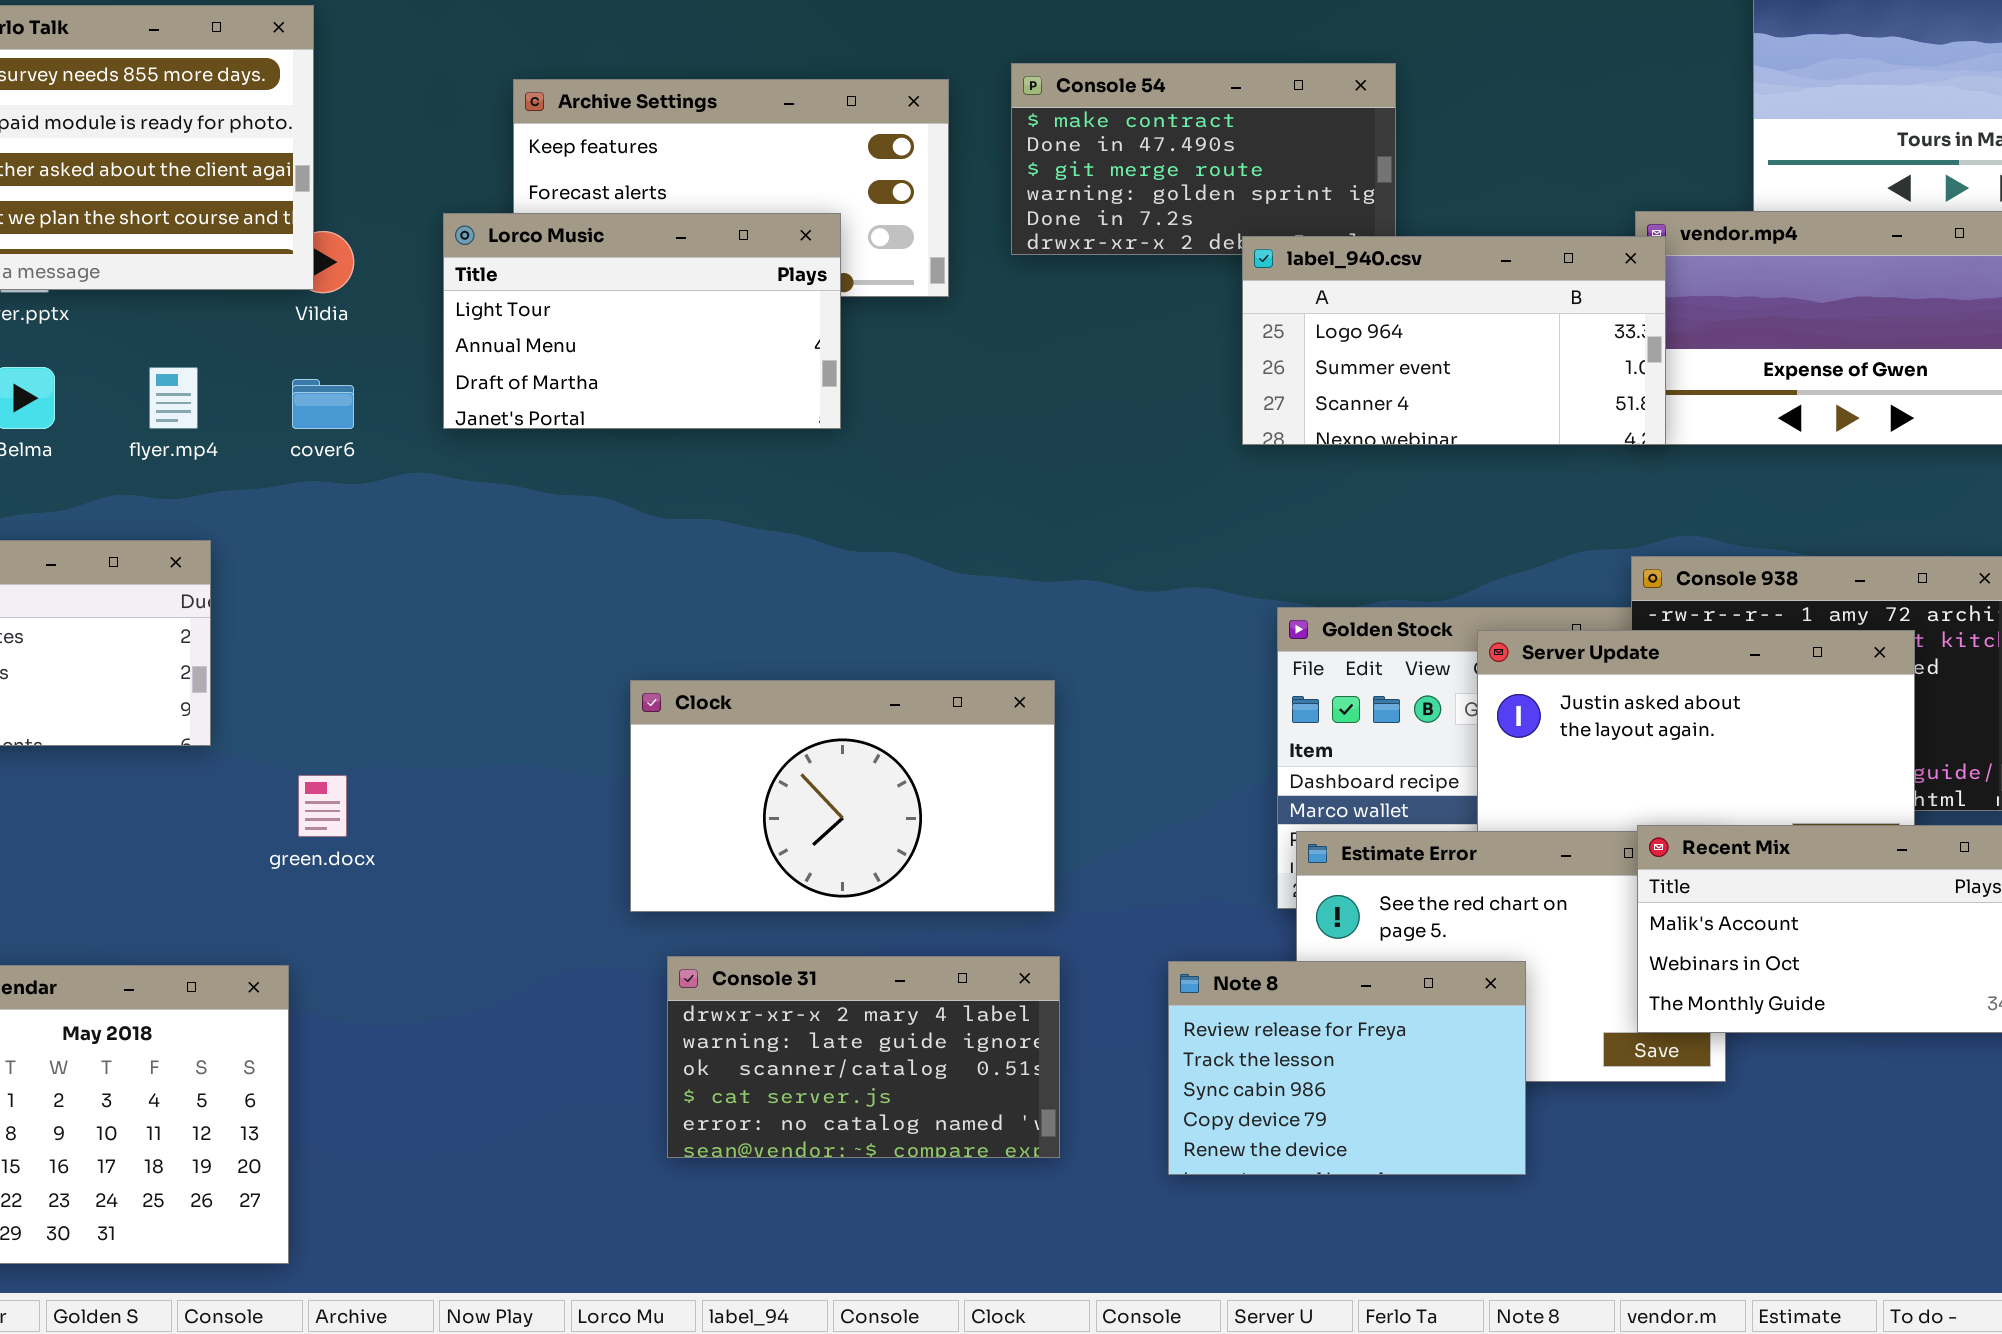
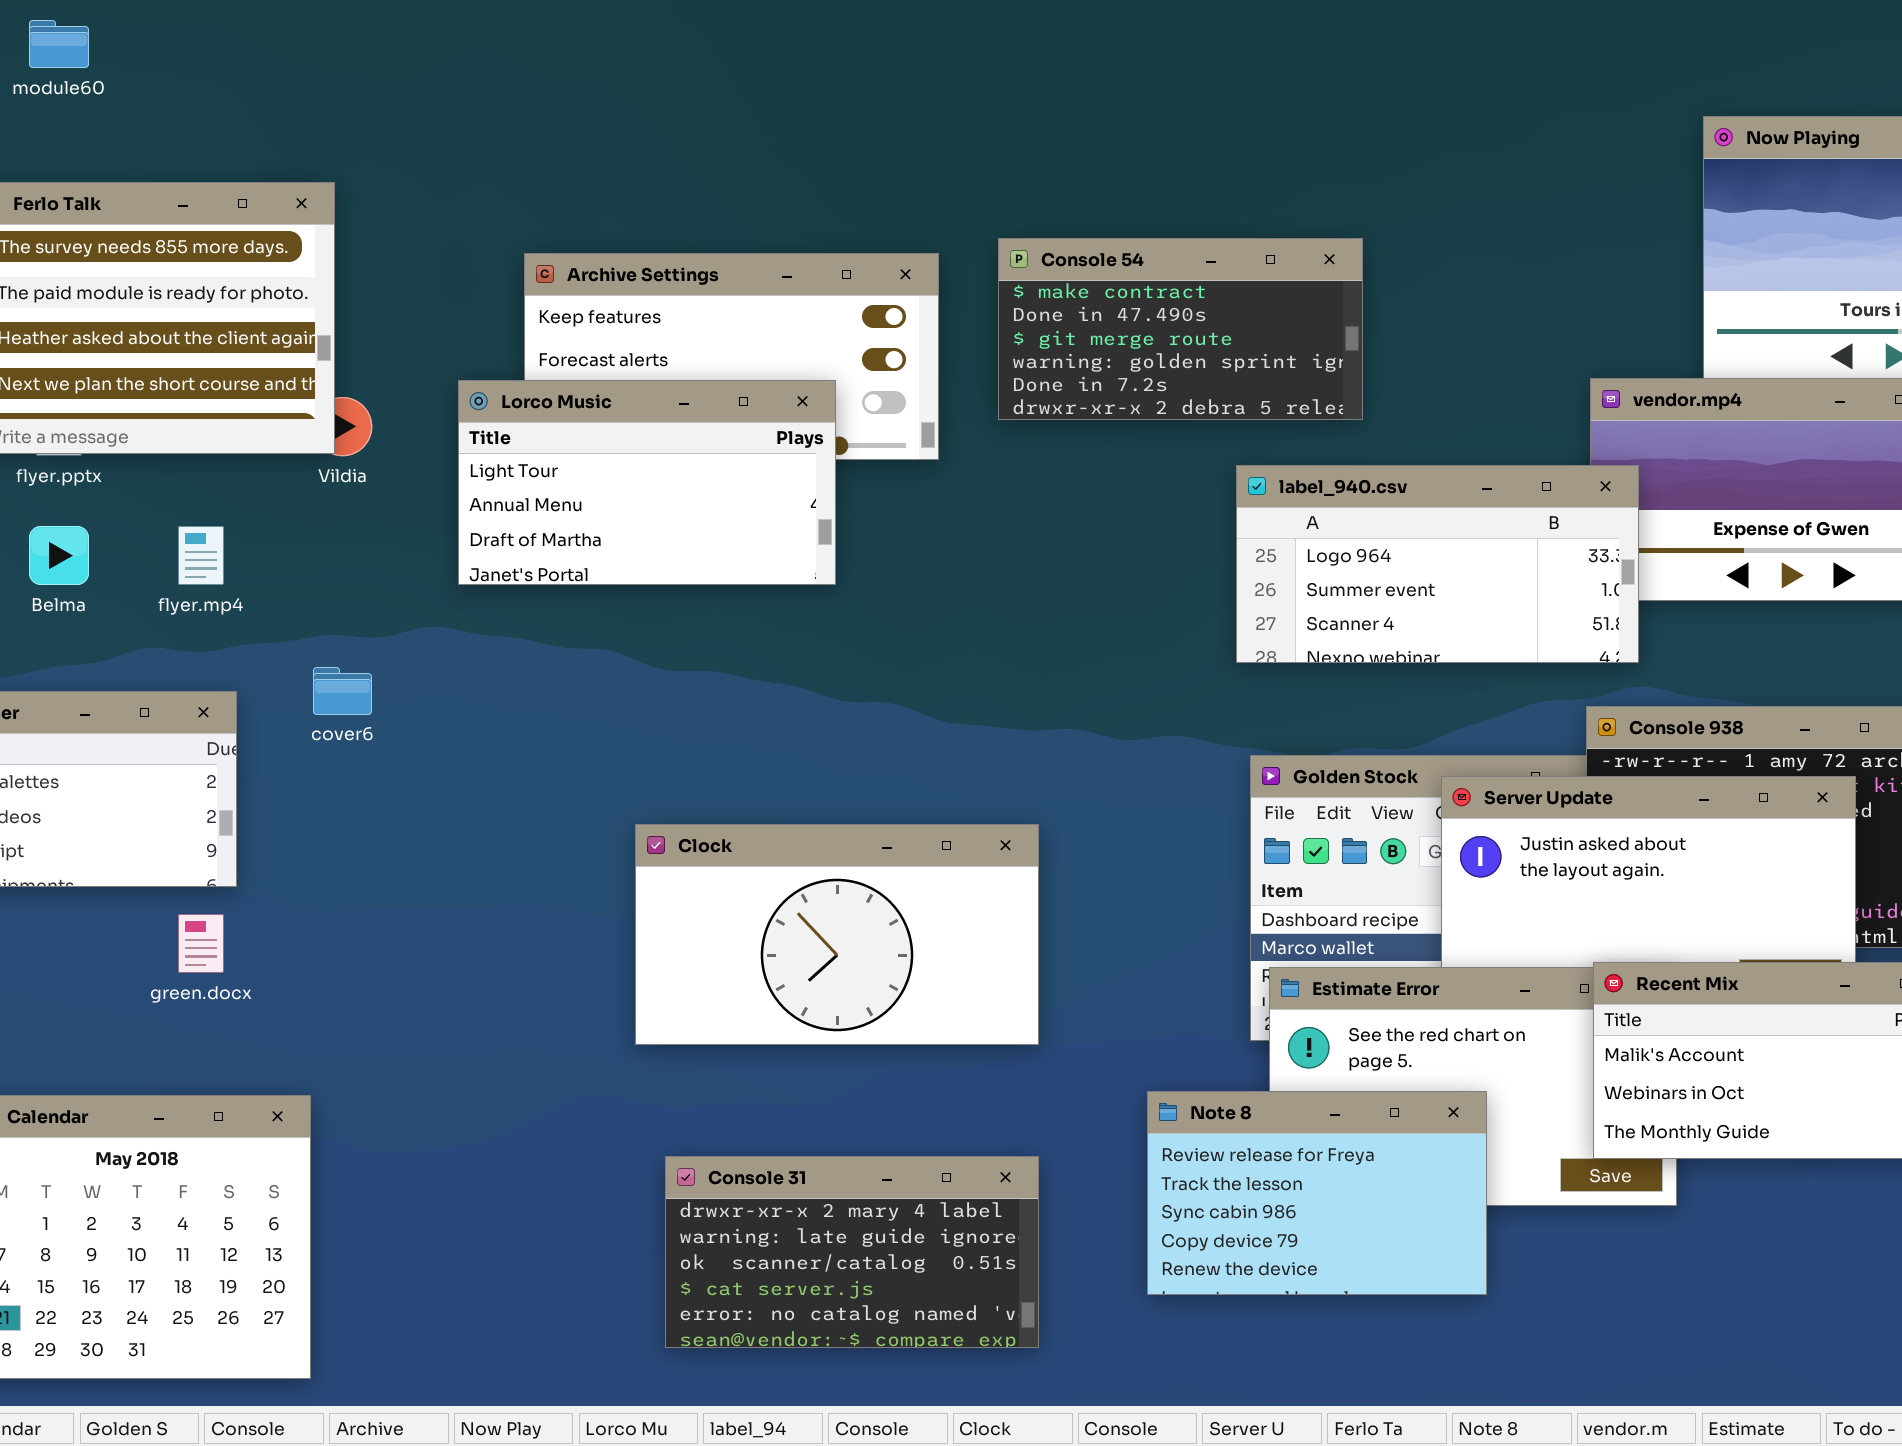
label_940.csv: [1242,236,1666,445] -> [1236,465,1639,663], moved
cover6: [292,379,354,429] -> [313,667,372,715], moved
green.docx: [298,775,347,837] -> [178,914,224,973], moved
Console 31: [667,956,1060,1158] -> [665,1156,1039,1348], moved

